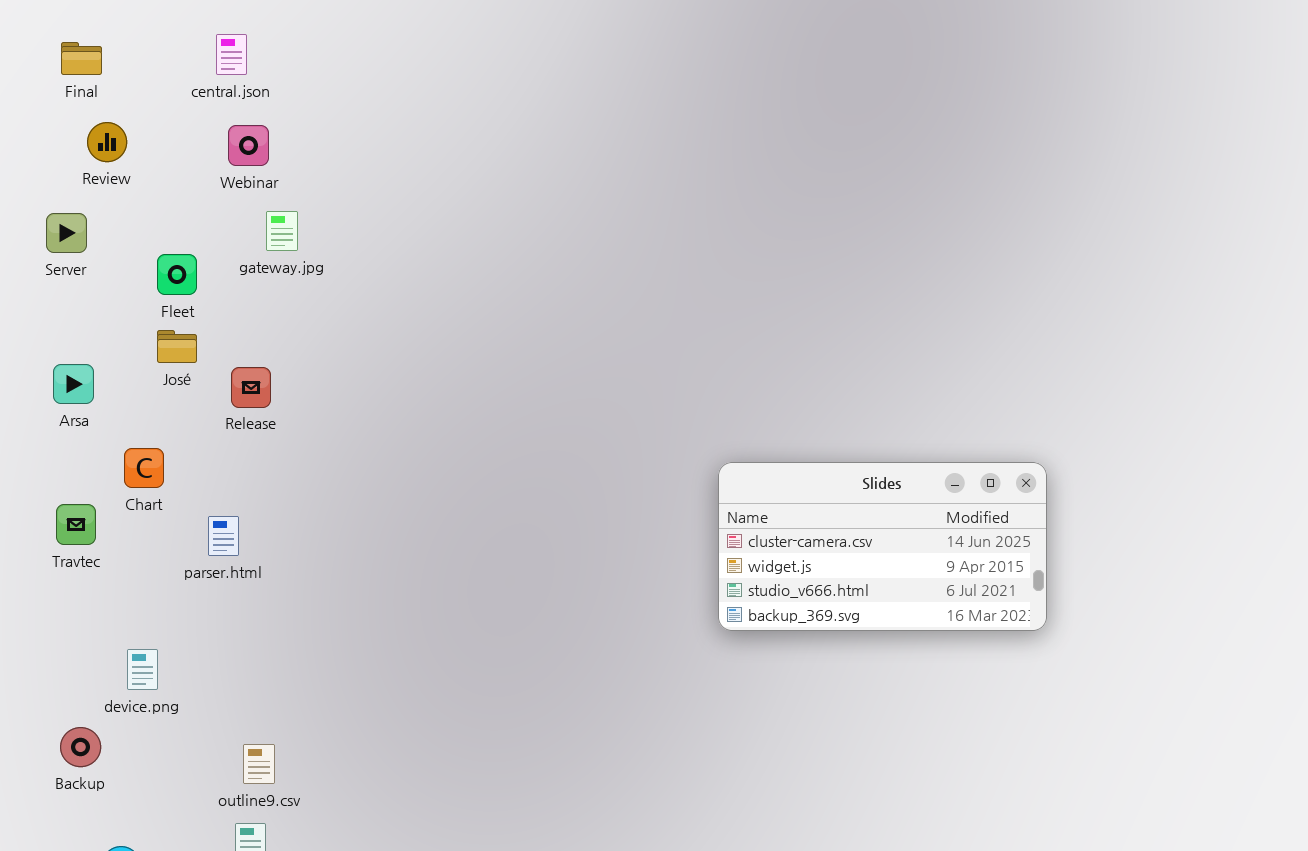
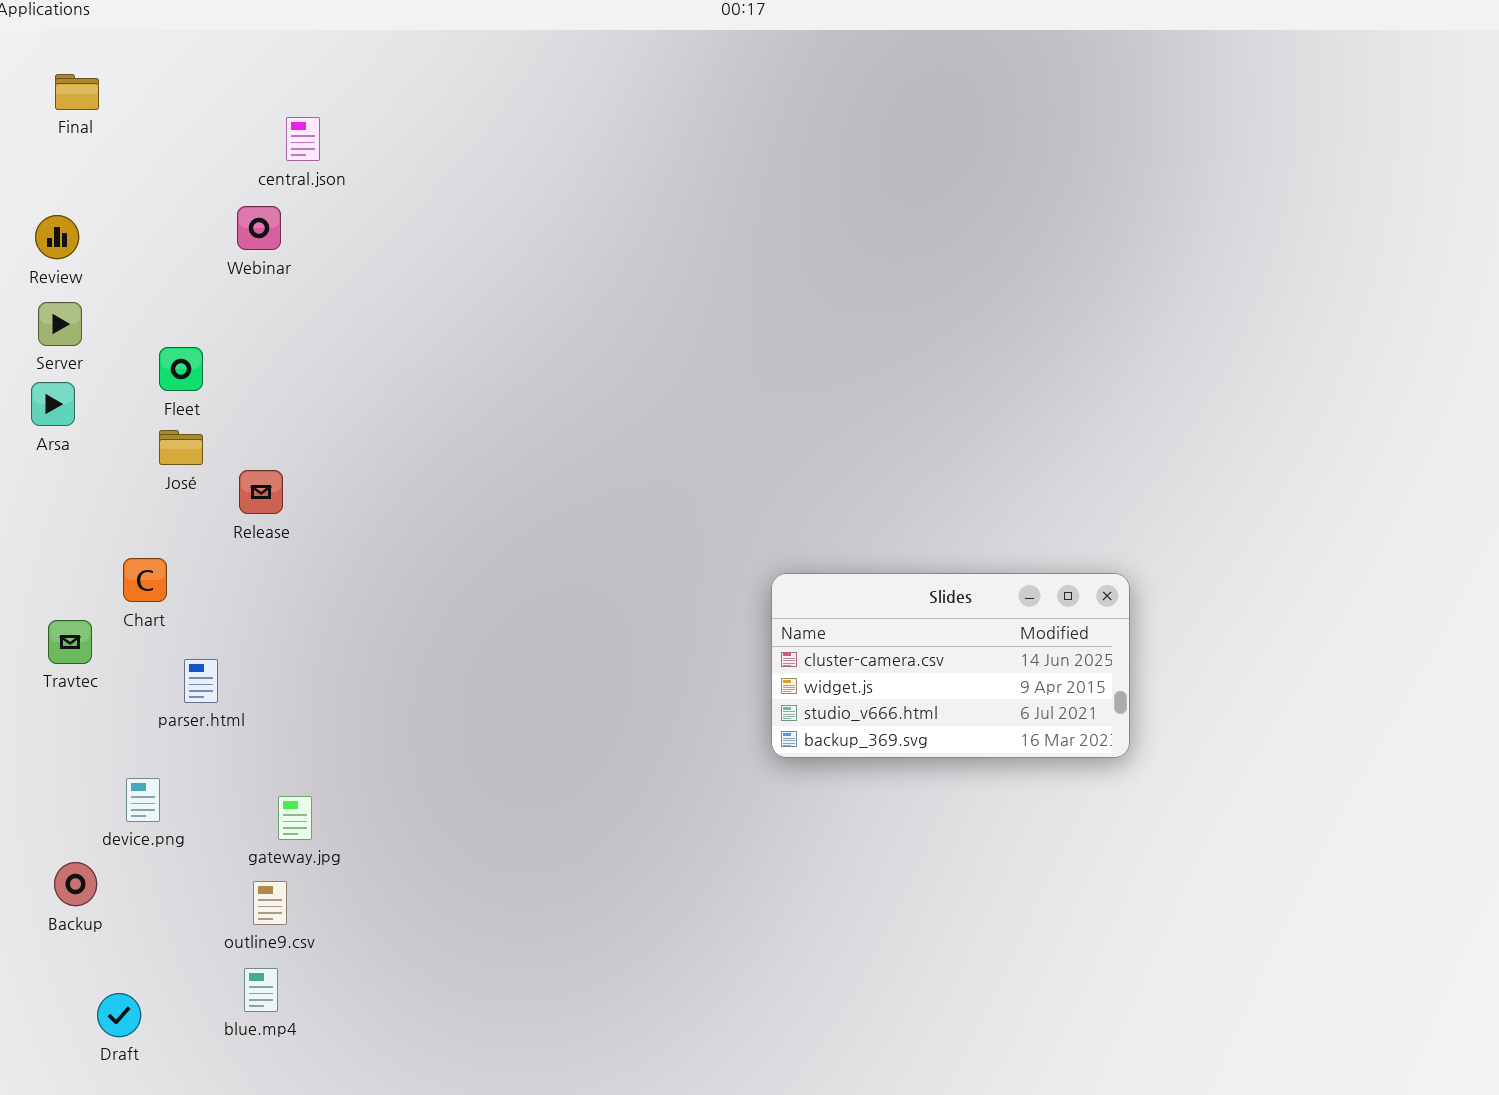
central.json: [216,34,247,75] -> [286,117,320,161], moved
Final: [61,42,102,75] -> [55,74,99,110], moved
Review: [87,122,127,162] -> [35,215,79,259], moved
gateway.jpg: [266,211,298,251] -> [278,796,312,840], moved
Arsa: [53,364,94,404] -> [31,382,75,426], moved
parser.html: [208,516,239,556] -> [184,659,218,703], moved

